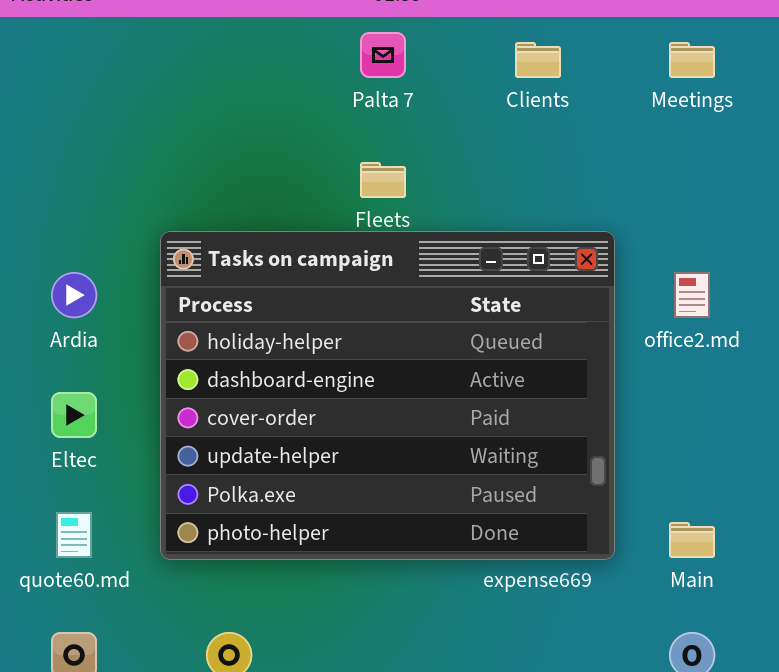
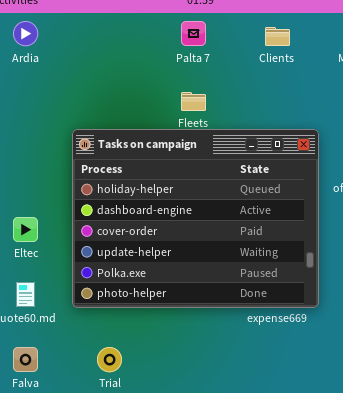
Ardia: [51,272,97,318] -> [13,21,38,46], moved

